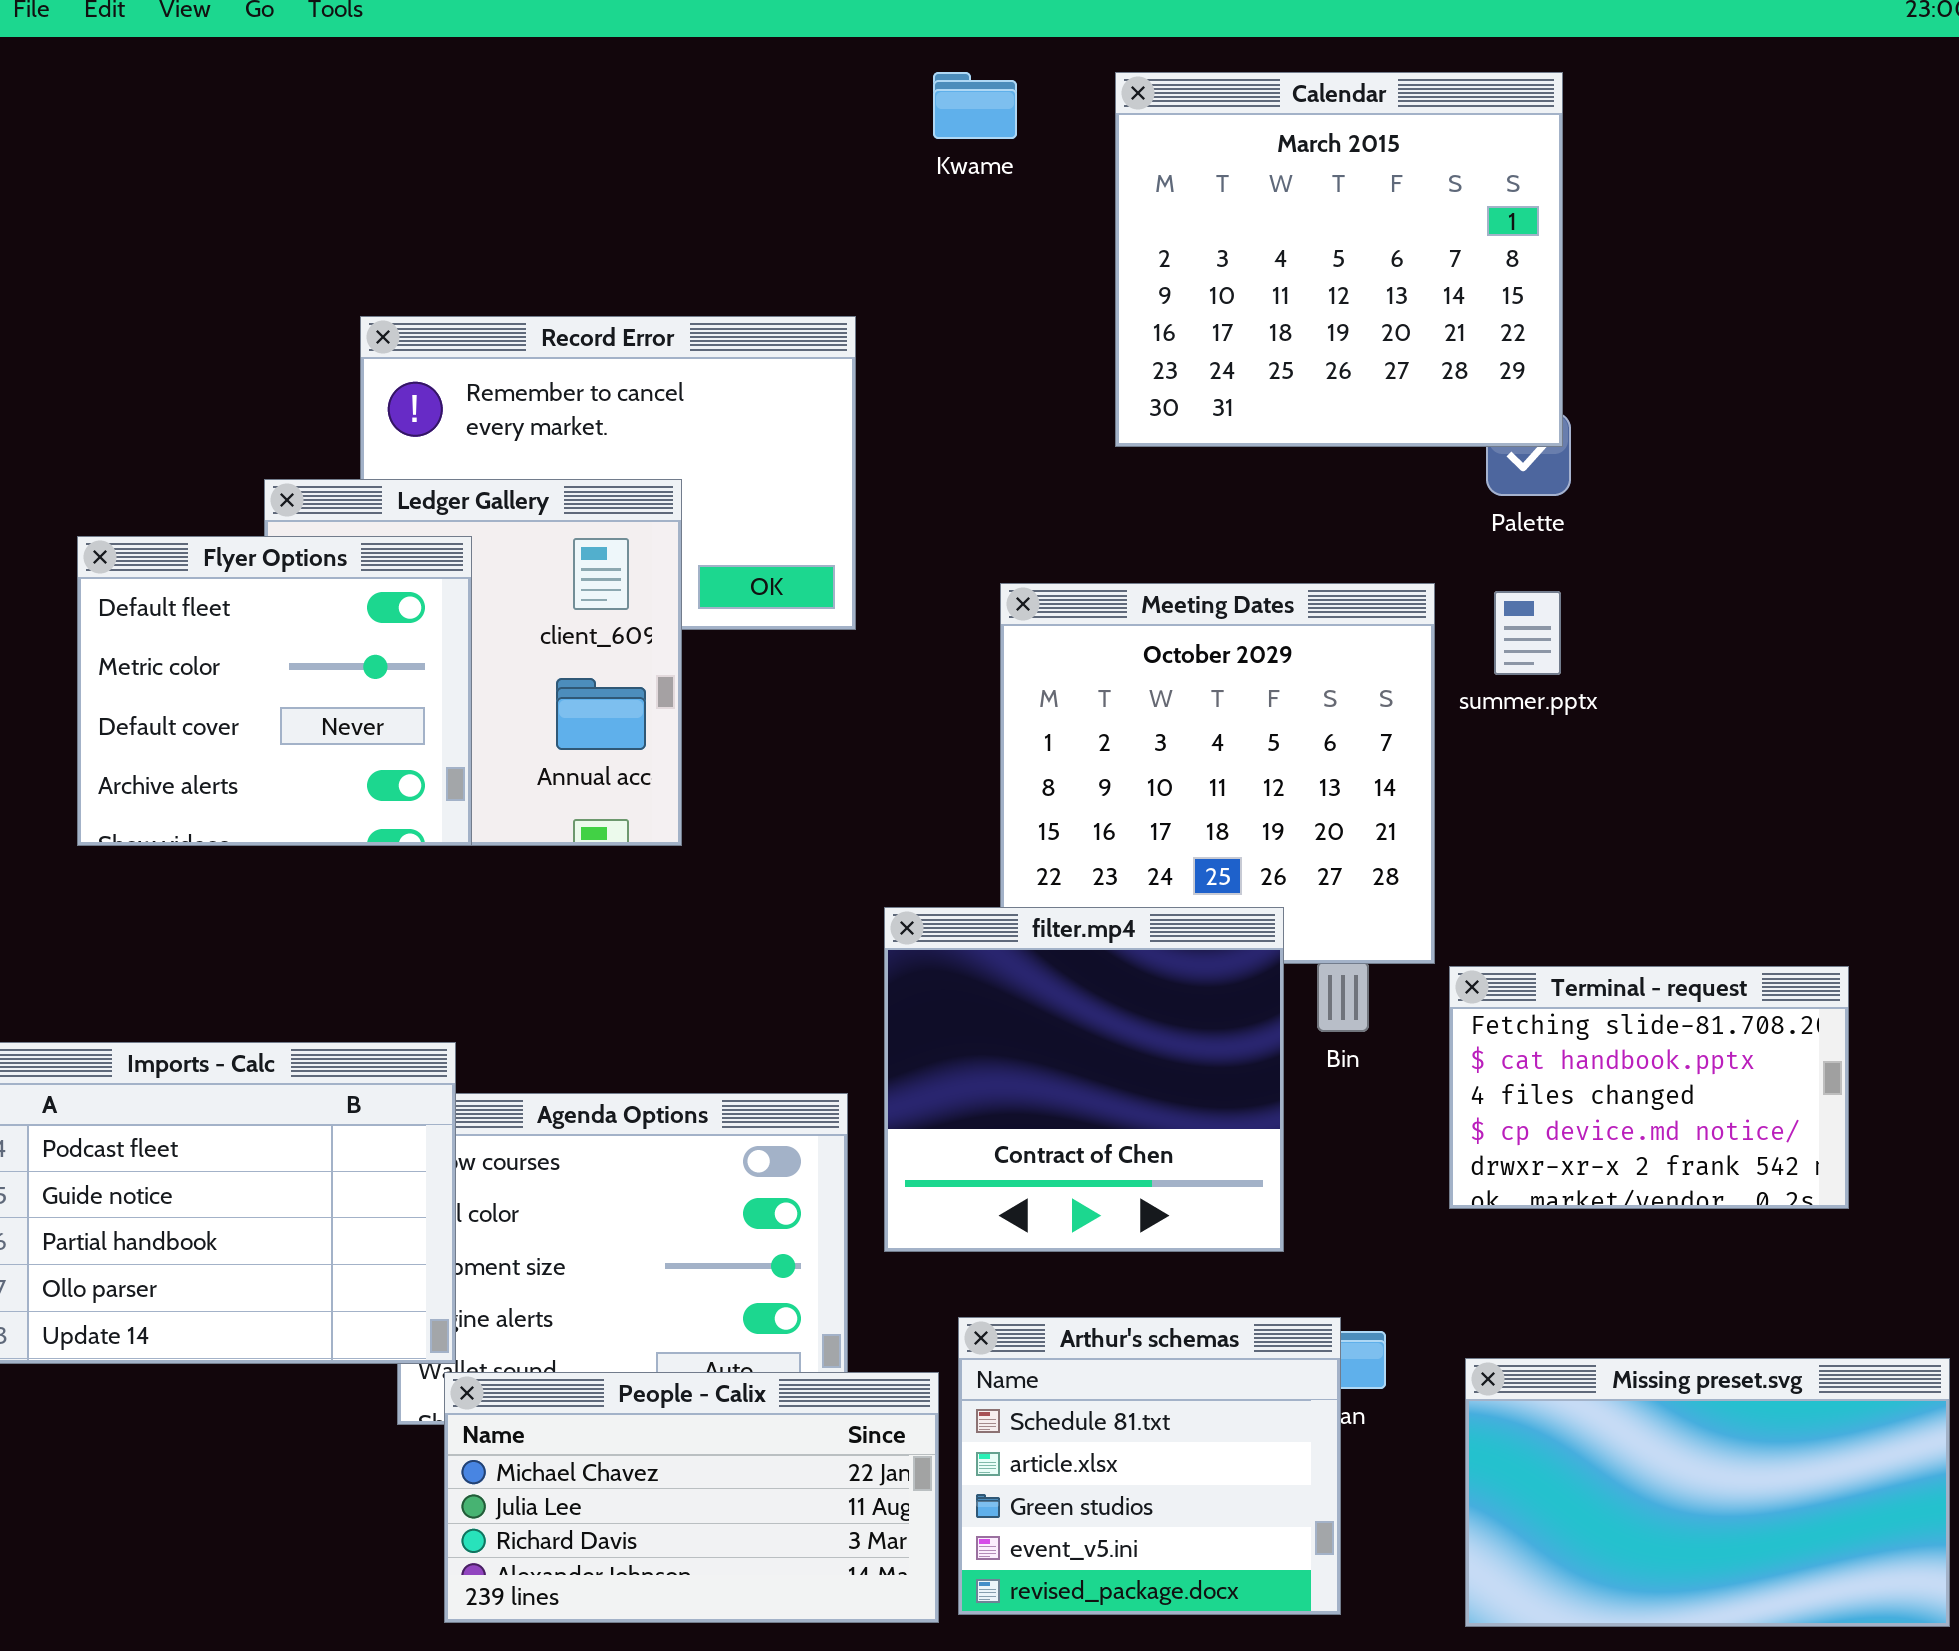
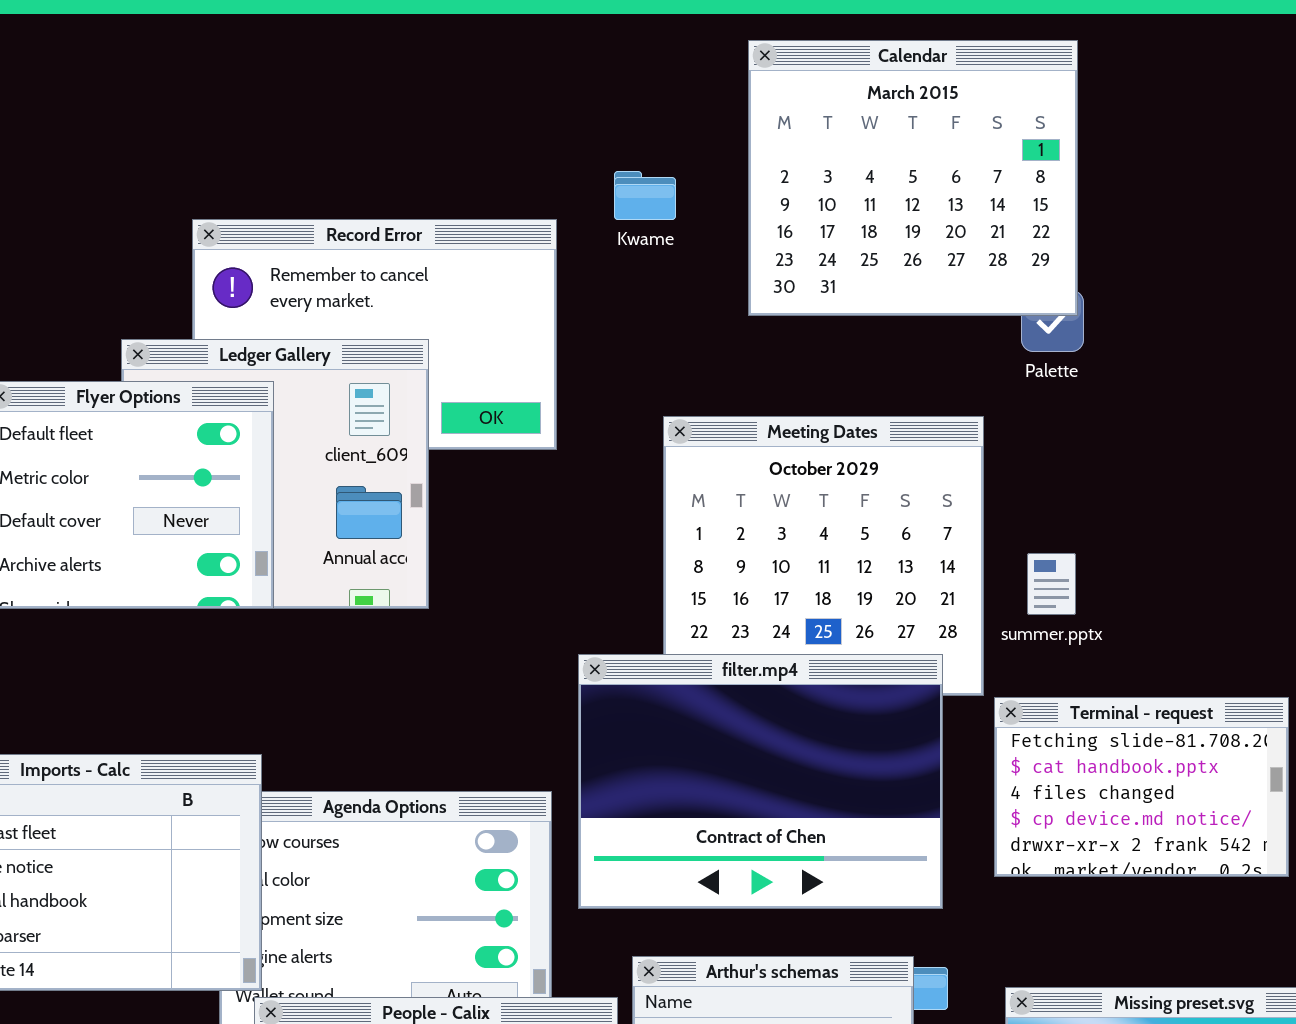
Kwame: [933,72,1017,139] -> [614,171,676,220], moved
summer.pptx: [1494,591,1561,675] -> [1027,553,1076,615], moved
filter.mp4: [884,907,1284,1252] -> [578,654,943,909], resized

